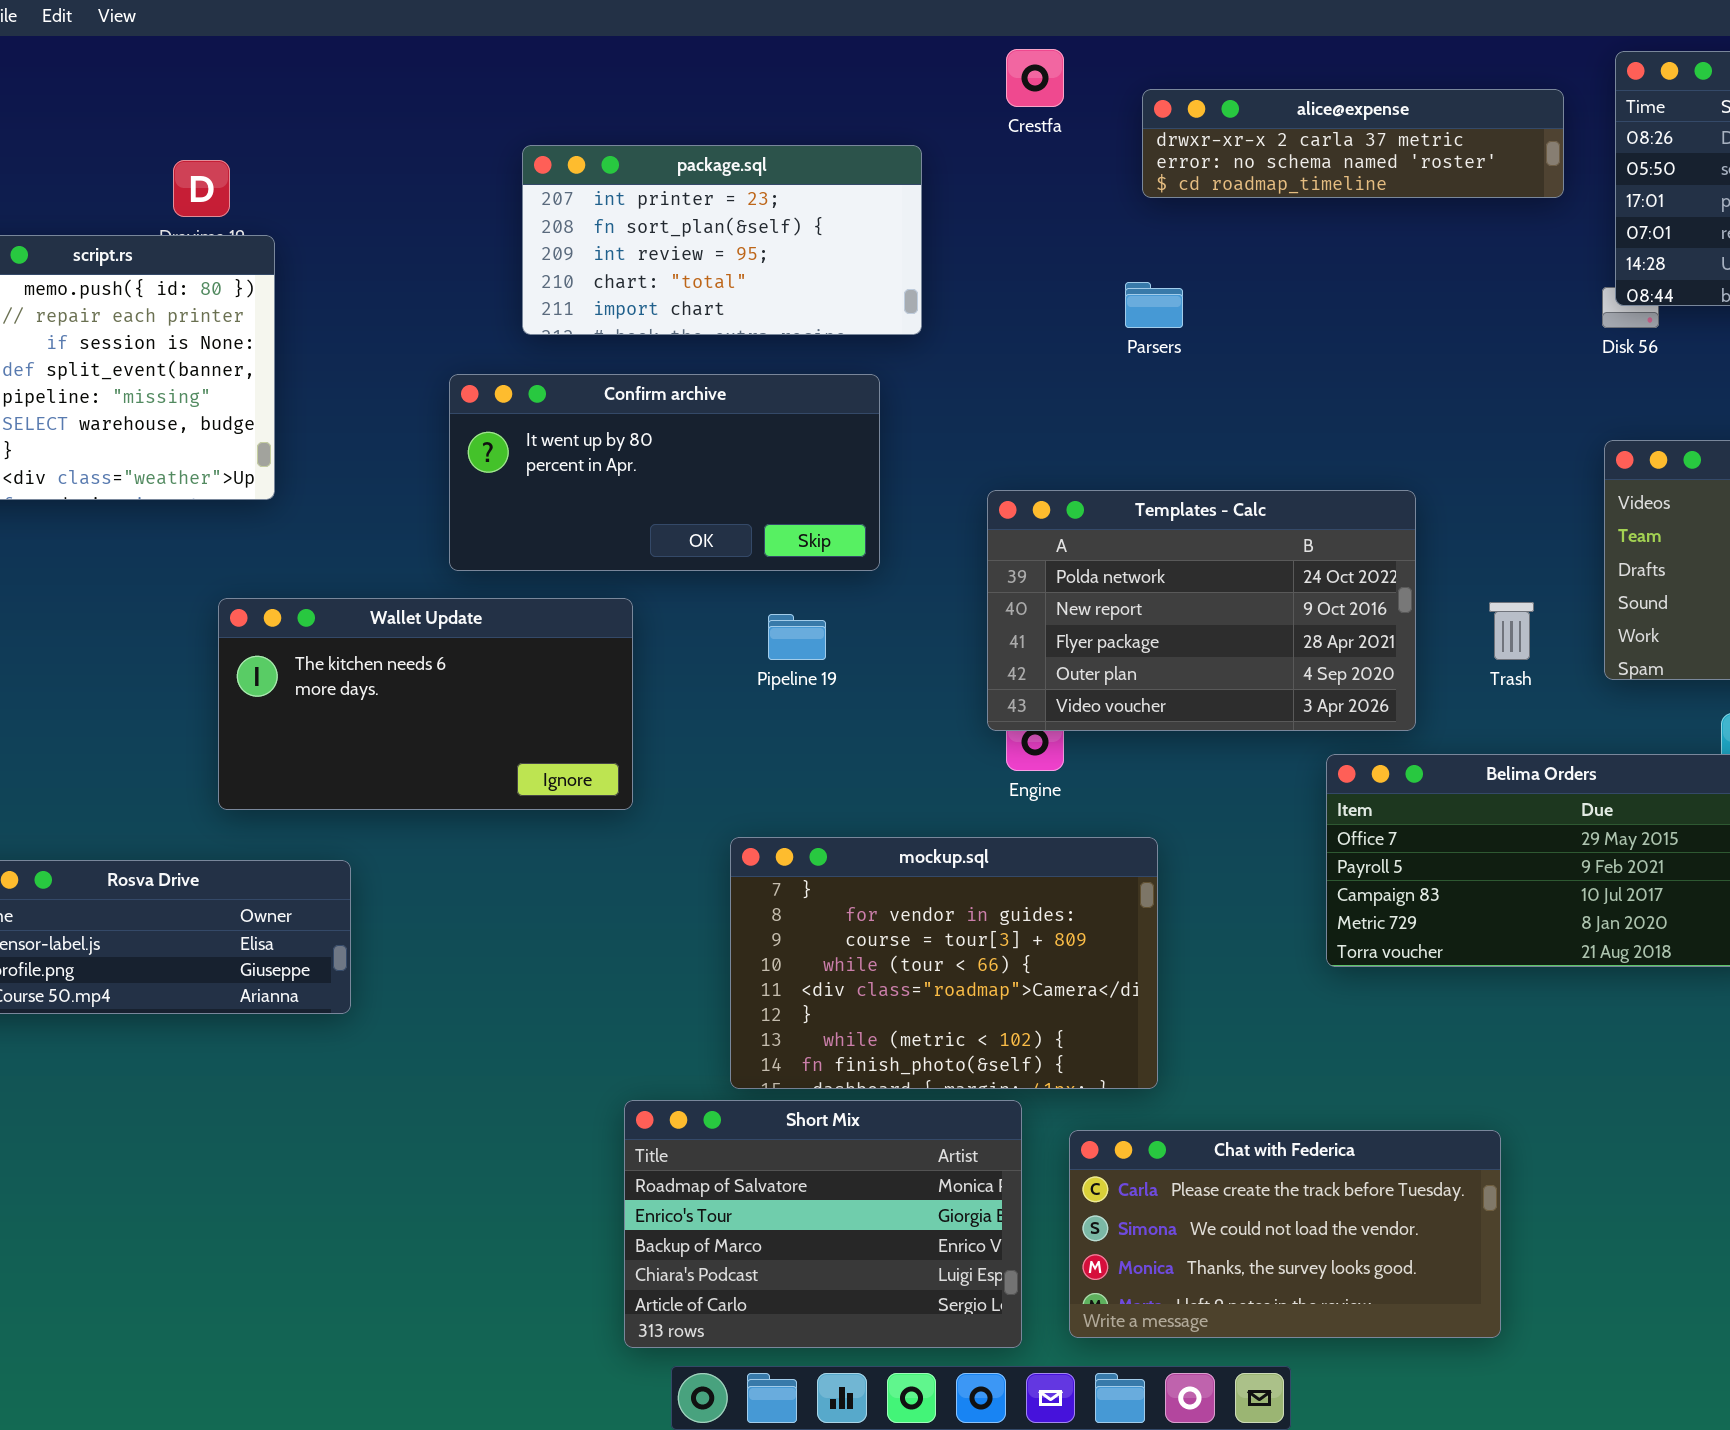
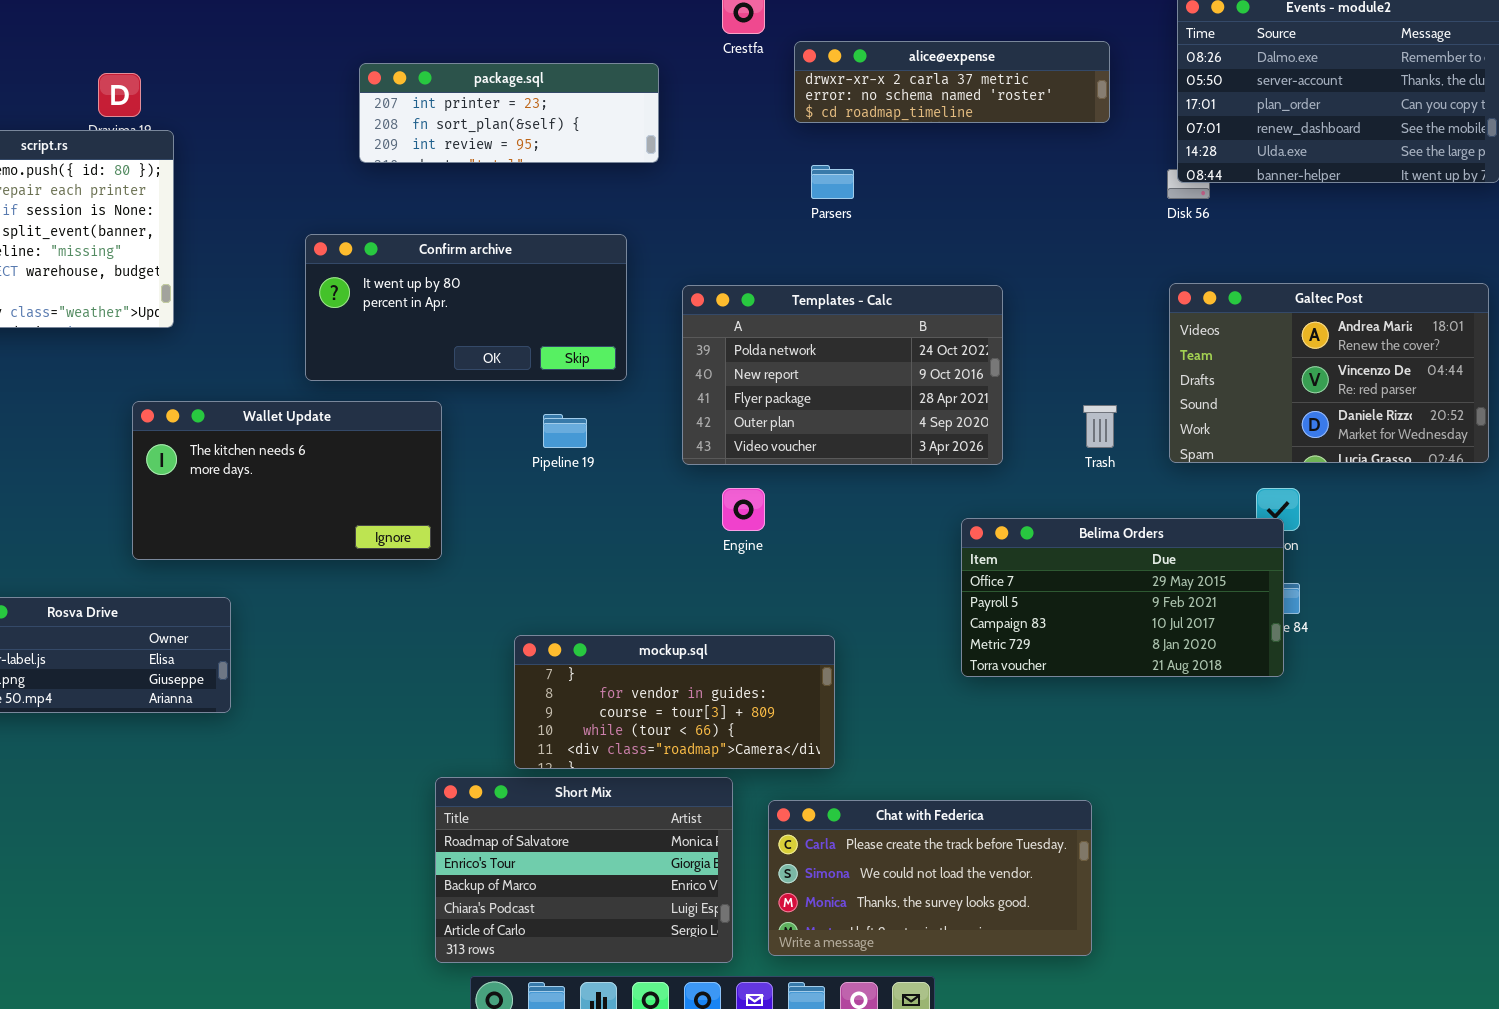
alice@expense: [1142,89,1564,198] -> [794,41,1110,123], moved
package.sql: [522,145,922,335] -> [359,63,659,163], resized
Templates - Calc: [987,490,1416,731] -> [682,285,1003,465], moved
mockup.sql: [730,837,1158,1089] -> [514,635,835,769], resized

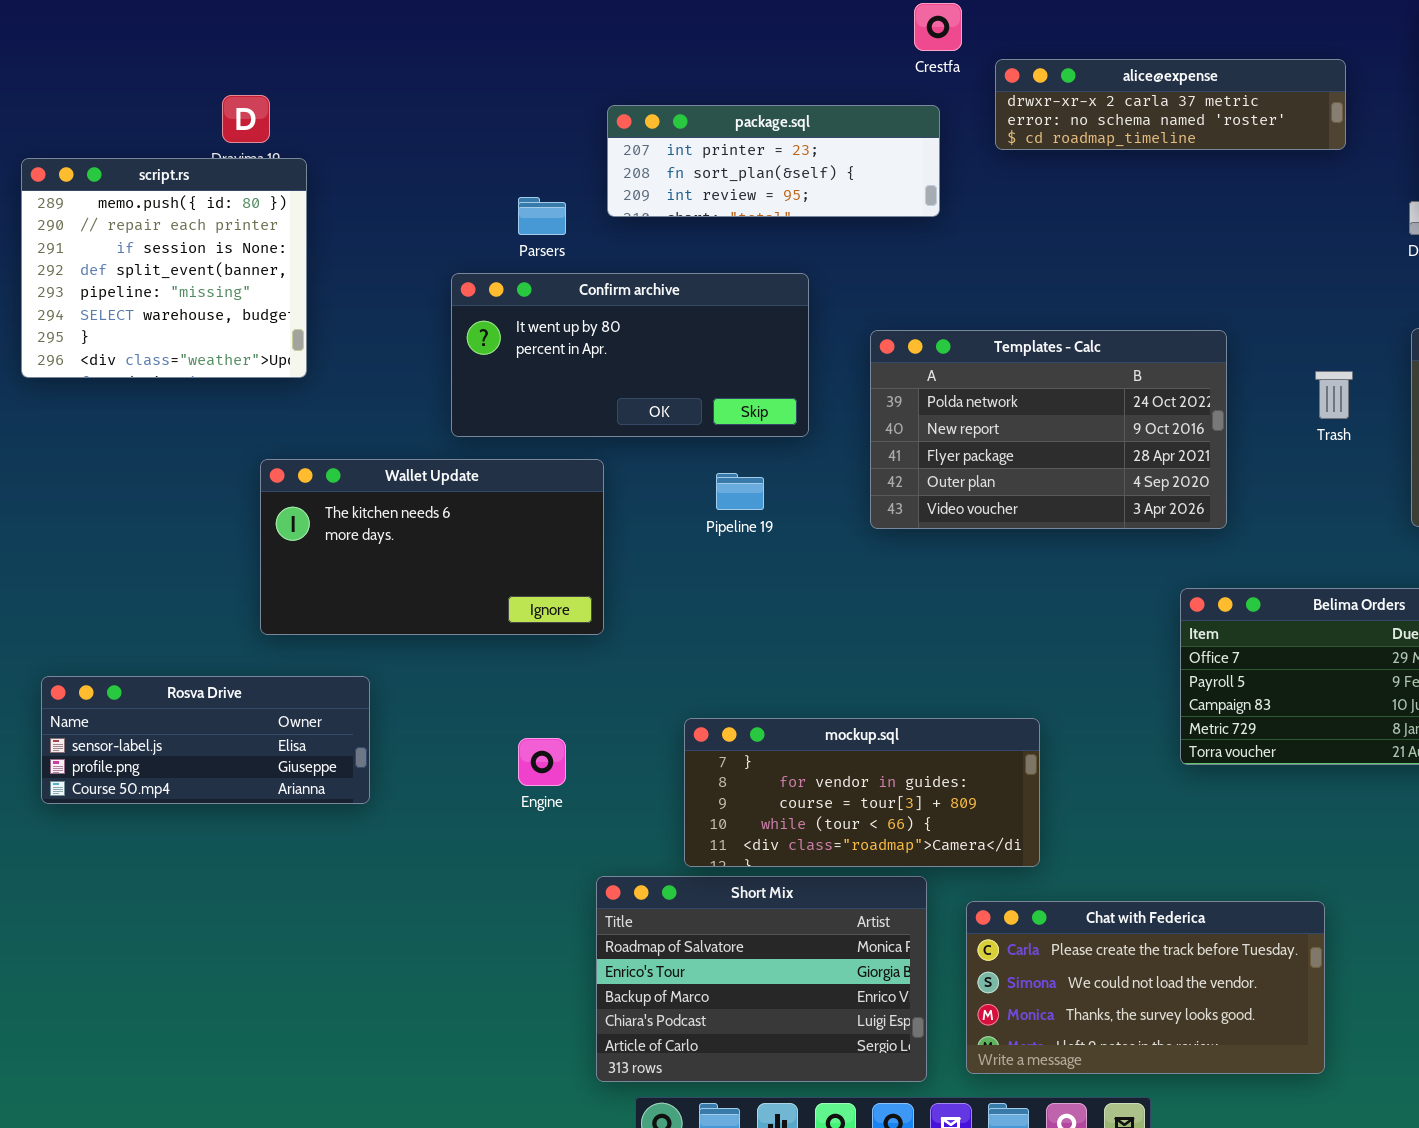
package.sql: [359,63,659,163] -> [607,105,940,217], moved
Parsers: [811,165,854,199] -> [518,197,566,235], moved
Trash: [1083,405,1117,448] -> [1315,371,1353,419], moved
Engine: [722,488,765,531] -> [518,738,566,786], moved

